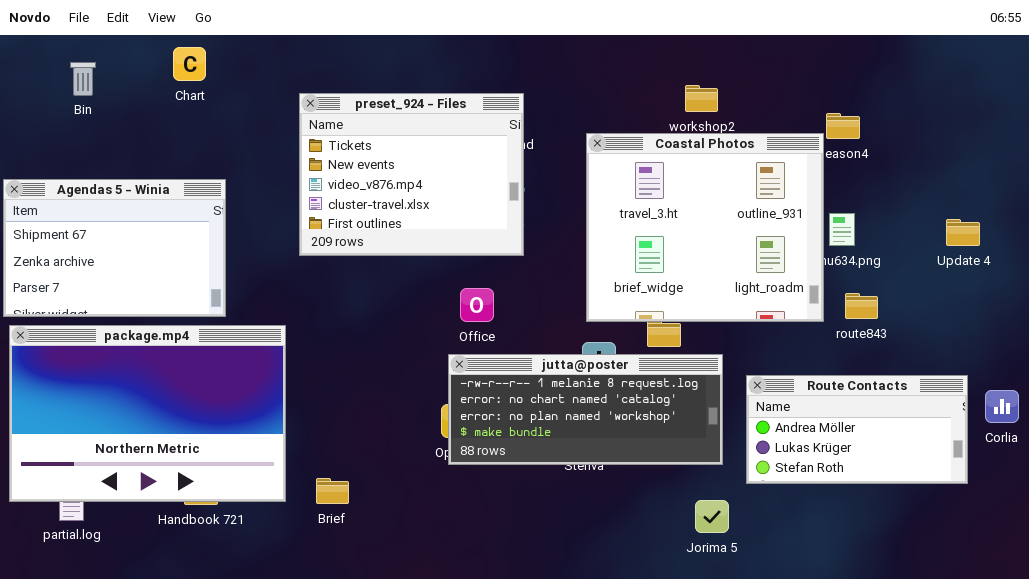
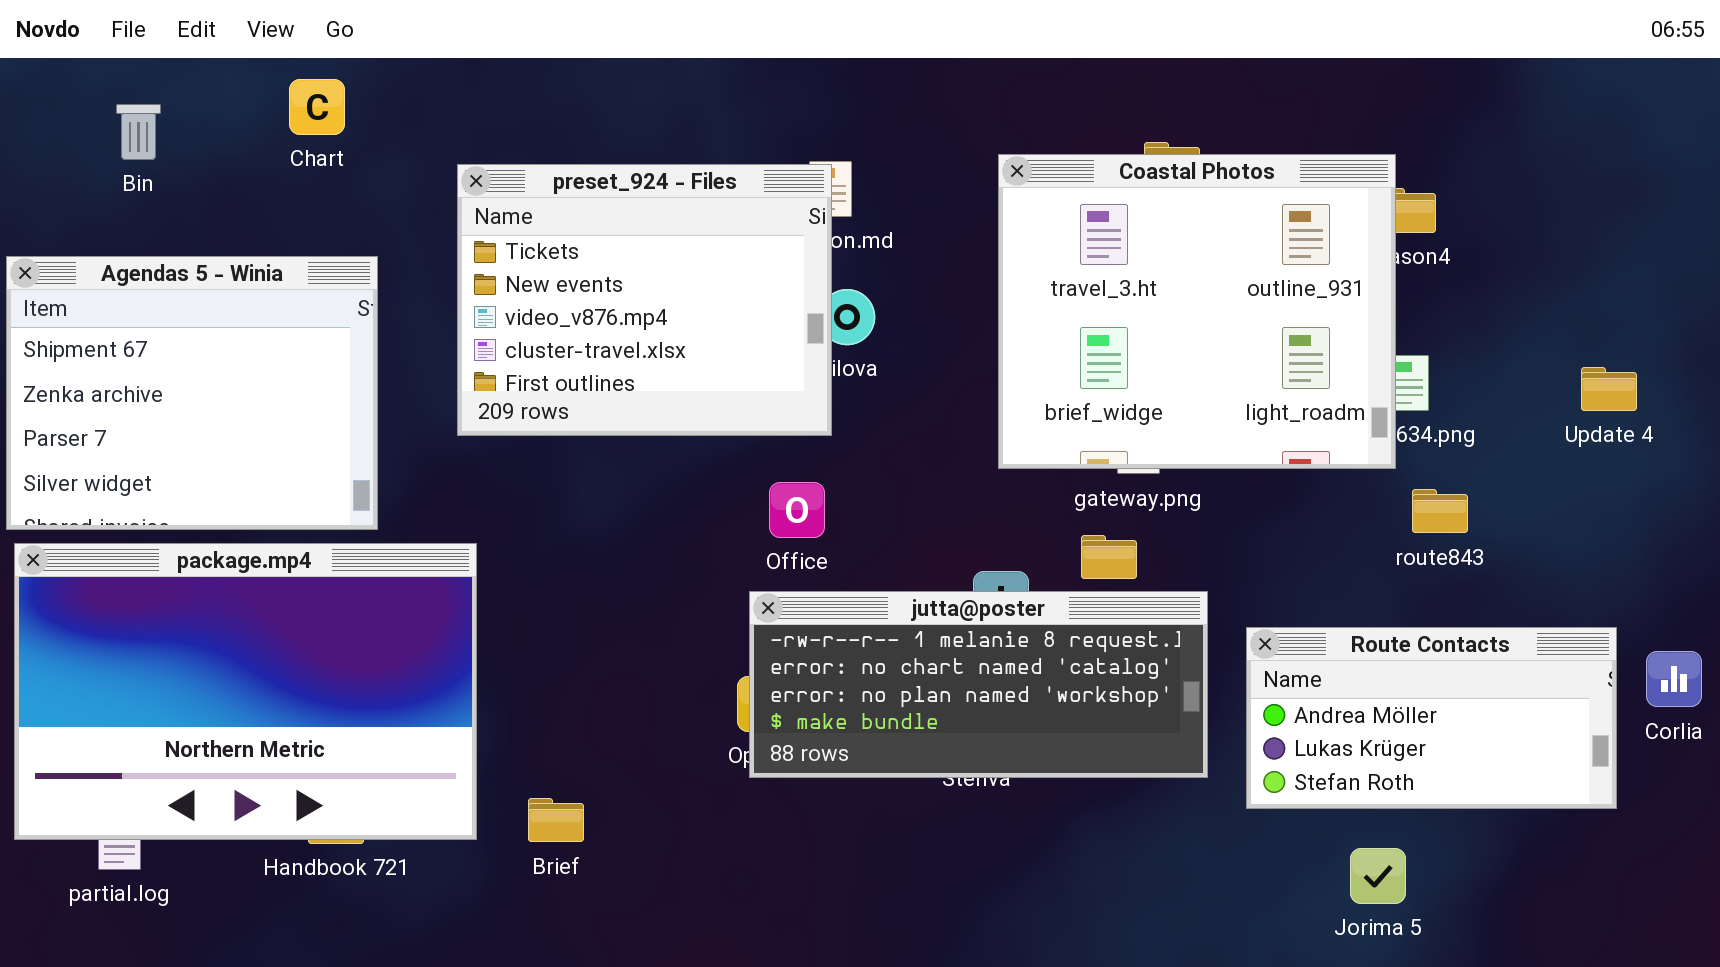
preset_924 - Files: [299,93,524,256] -> [457,164,832,436], moved
Coastal Photos: [586,133,824,322] -> [998,154,1396,469], moved
Agendas 5 - Winia: [3,179,226,317] -> [6,256,378,530], resized
Jorima 5: [695,500,729,533] -> [1350,848,1406,904], moved

